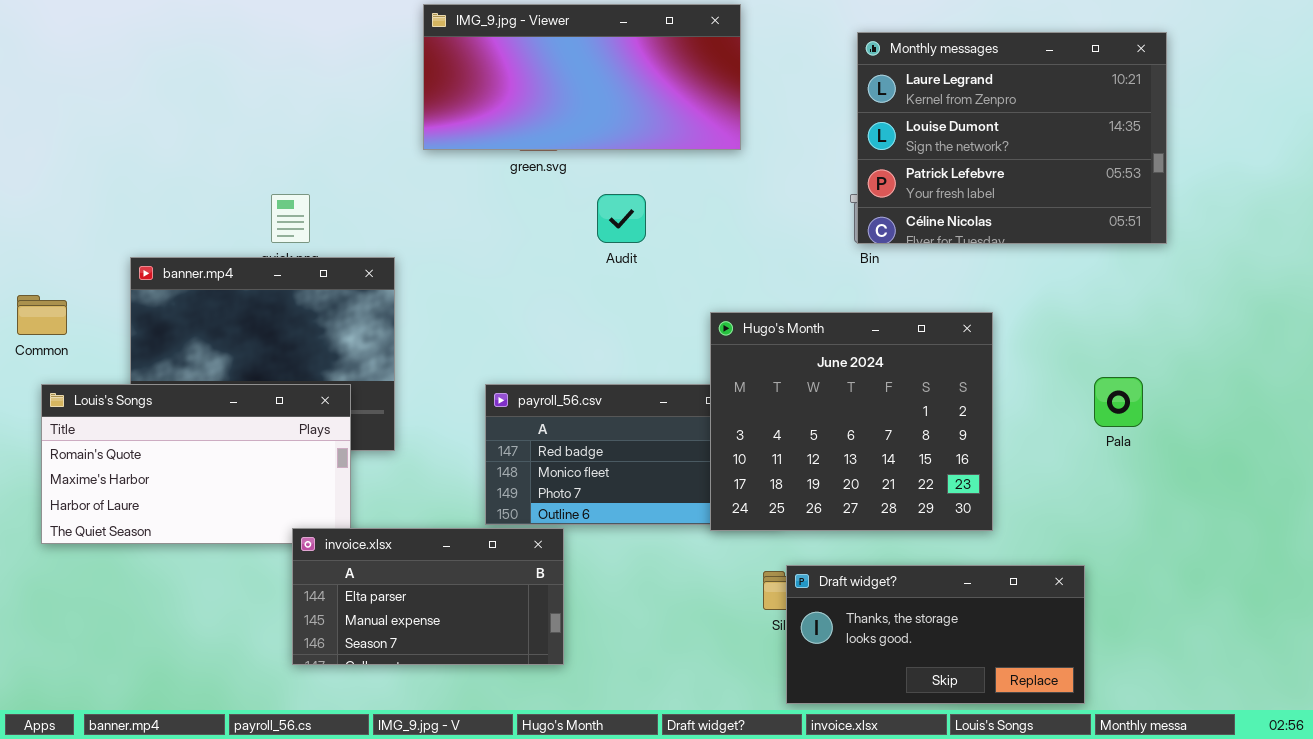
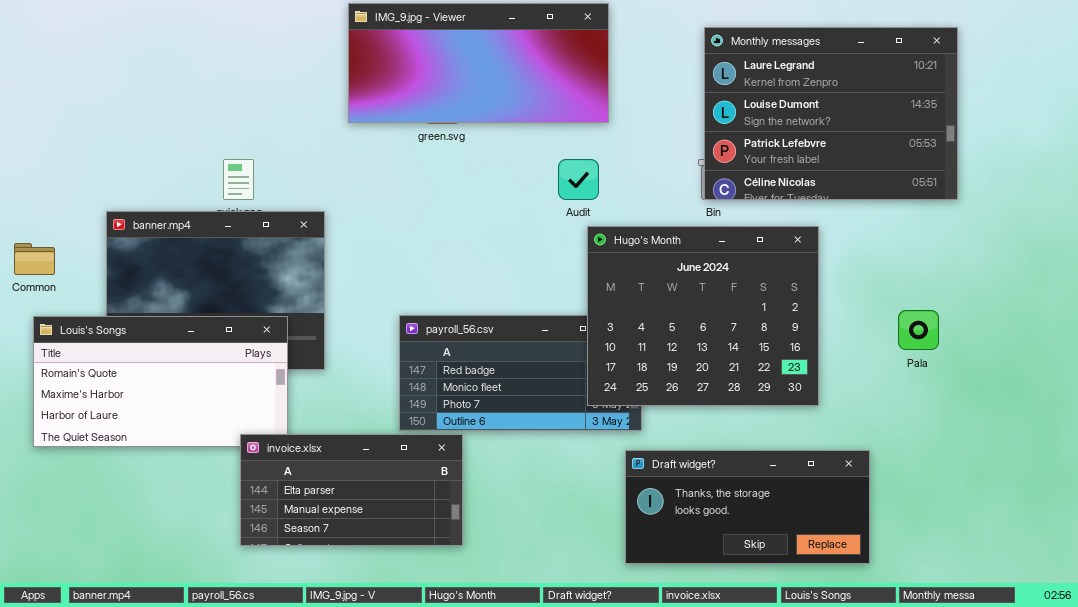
Audit: [597,194,646,243] -> [558,159,599,200], moved
Hugo's Month: [710,312,993,531] -> [587,226,819,406], moved
Draft widget?: [786,565,1085,704] -> [625,450,870,564], moved

